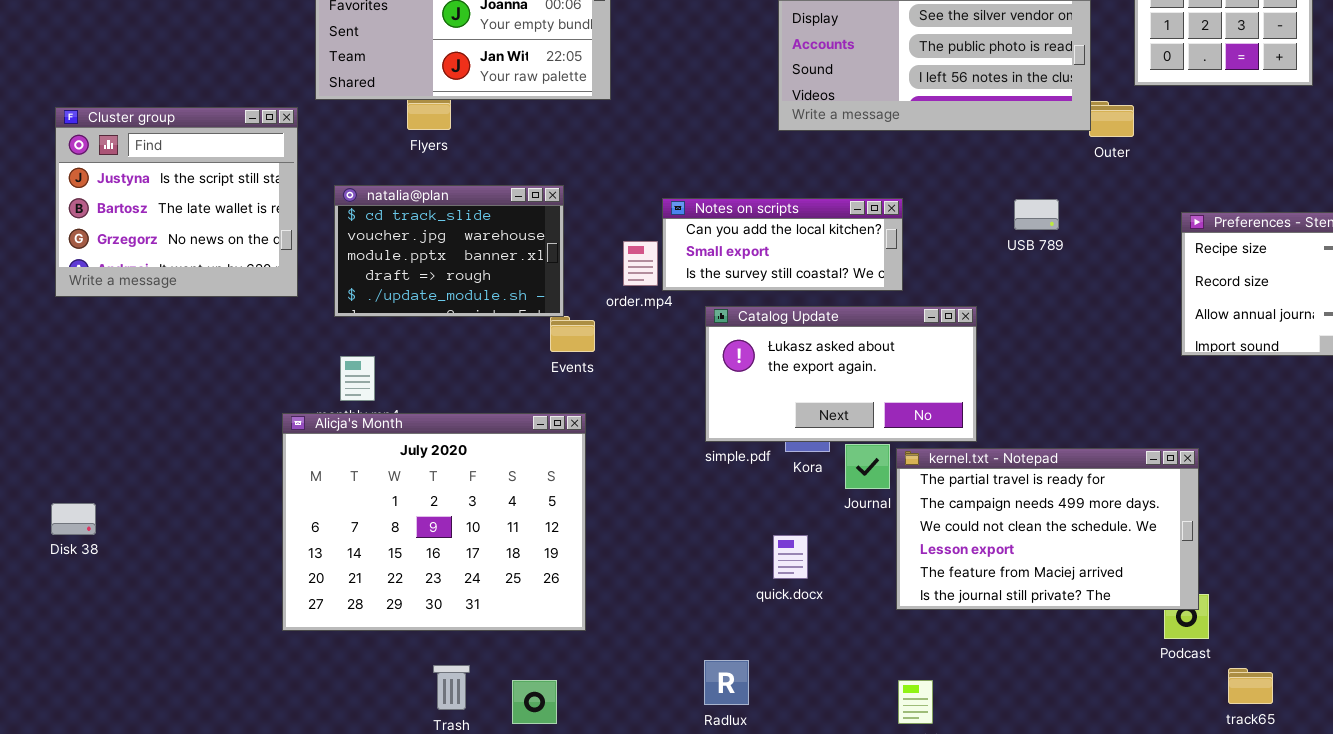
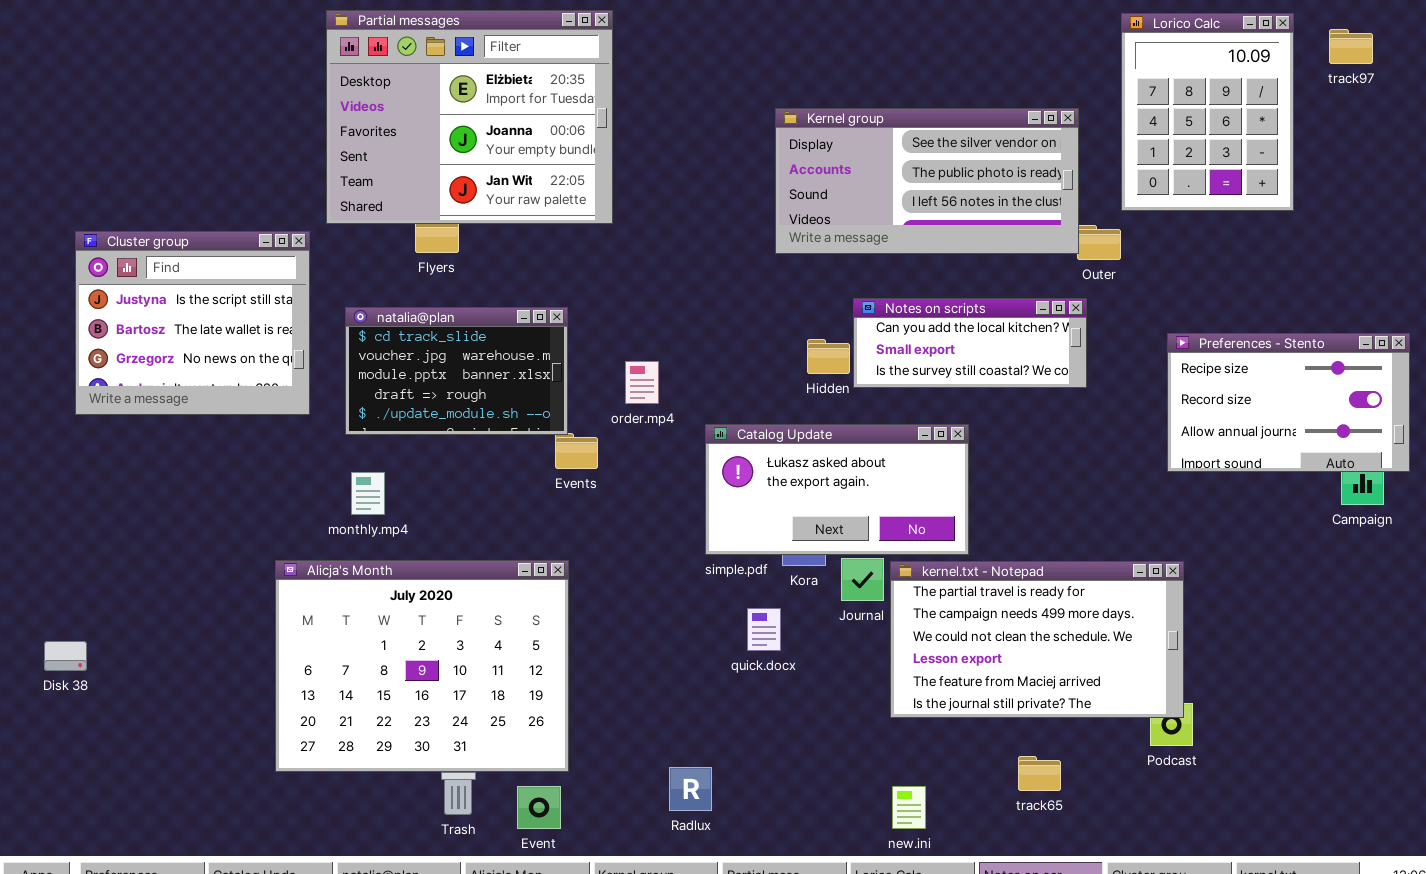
Notes on scripts: [662,198,903,291] -> [853,298,1087,388], moved
Alicja's Month: [282,413,586,631] -> [275,560,569,772], moved
Disk 38: [51,503,96,535] -> [44,641,87,671], moved
quick.docx: [773,535,808,579] -> [747,608,781,651], moved
Radlux: [704,660,749,705] -> [669,767,712,811], moved
track65: [1228,668,1273,704] -> [1018,756,1061,791], moved

